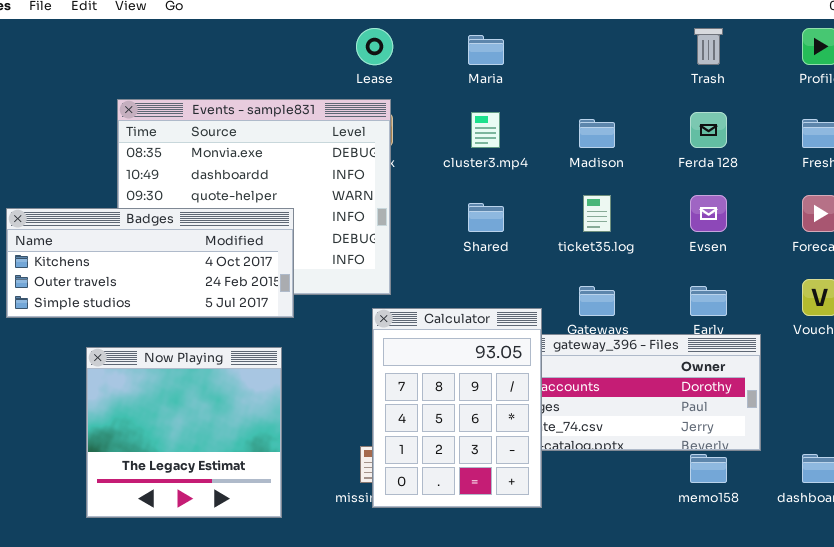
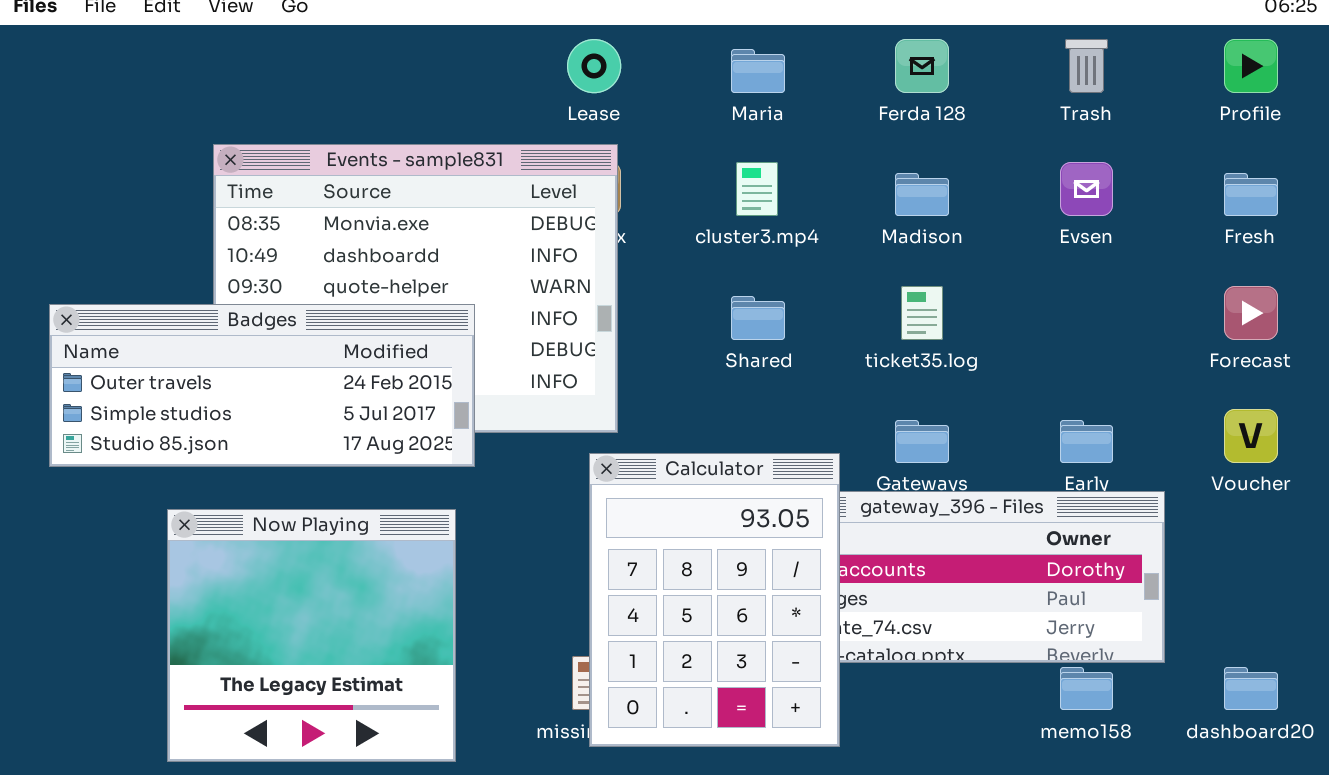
Ferda 128: [690,112,727,148] -> [895,39,949,93], moved
Evsen: [690,195,727,232] -> [1060,162,1113,216], moved
Badges: [6,208,294,318] -> [49,304,475,467], scrolled down 1 row

